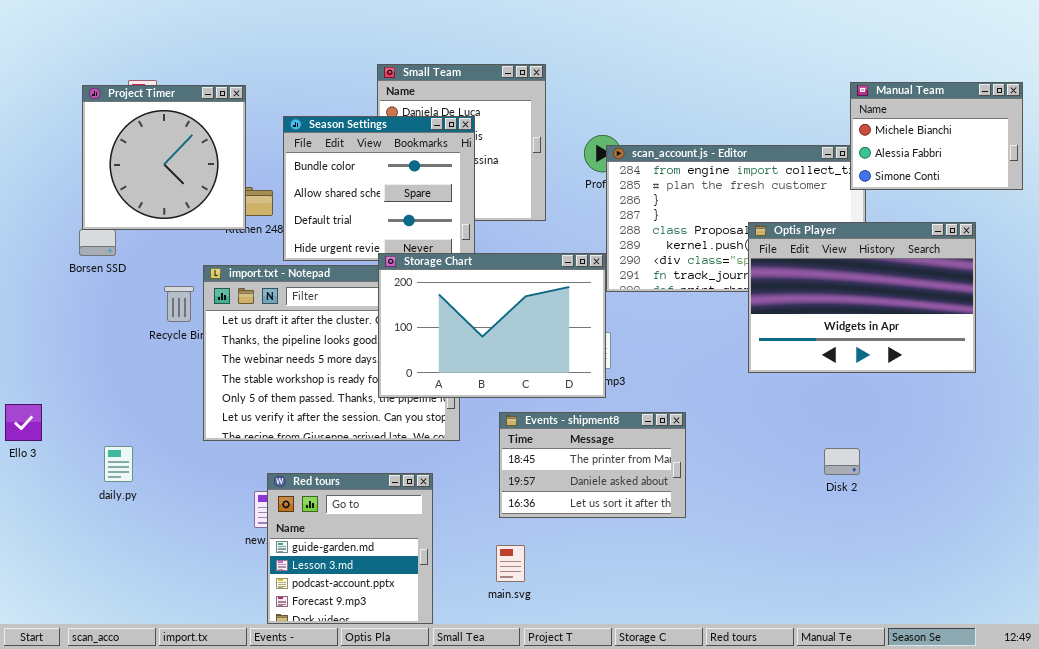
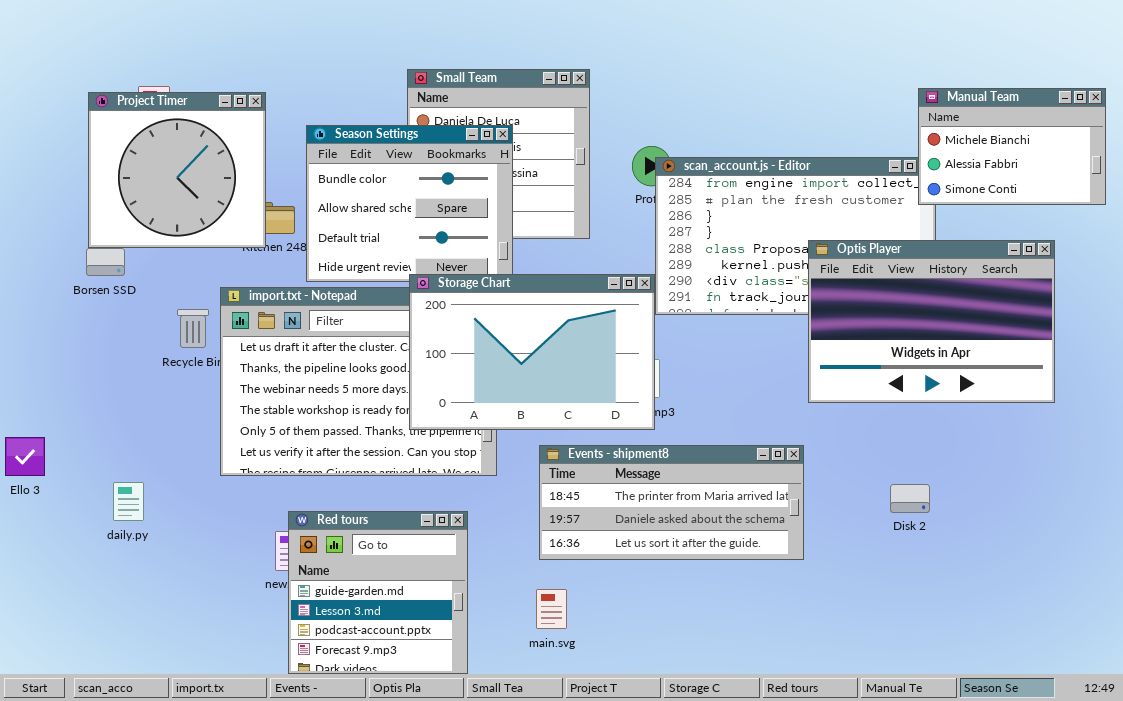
Events - shipment8: [499,412,686,518] -> [539,445,804,560], resized

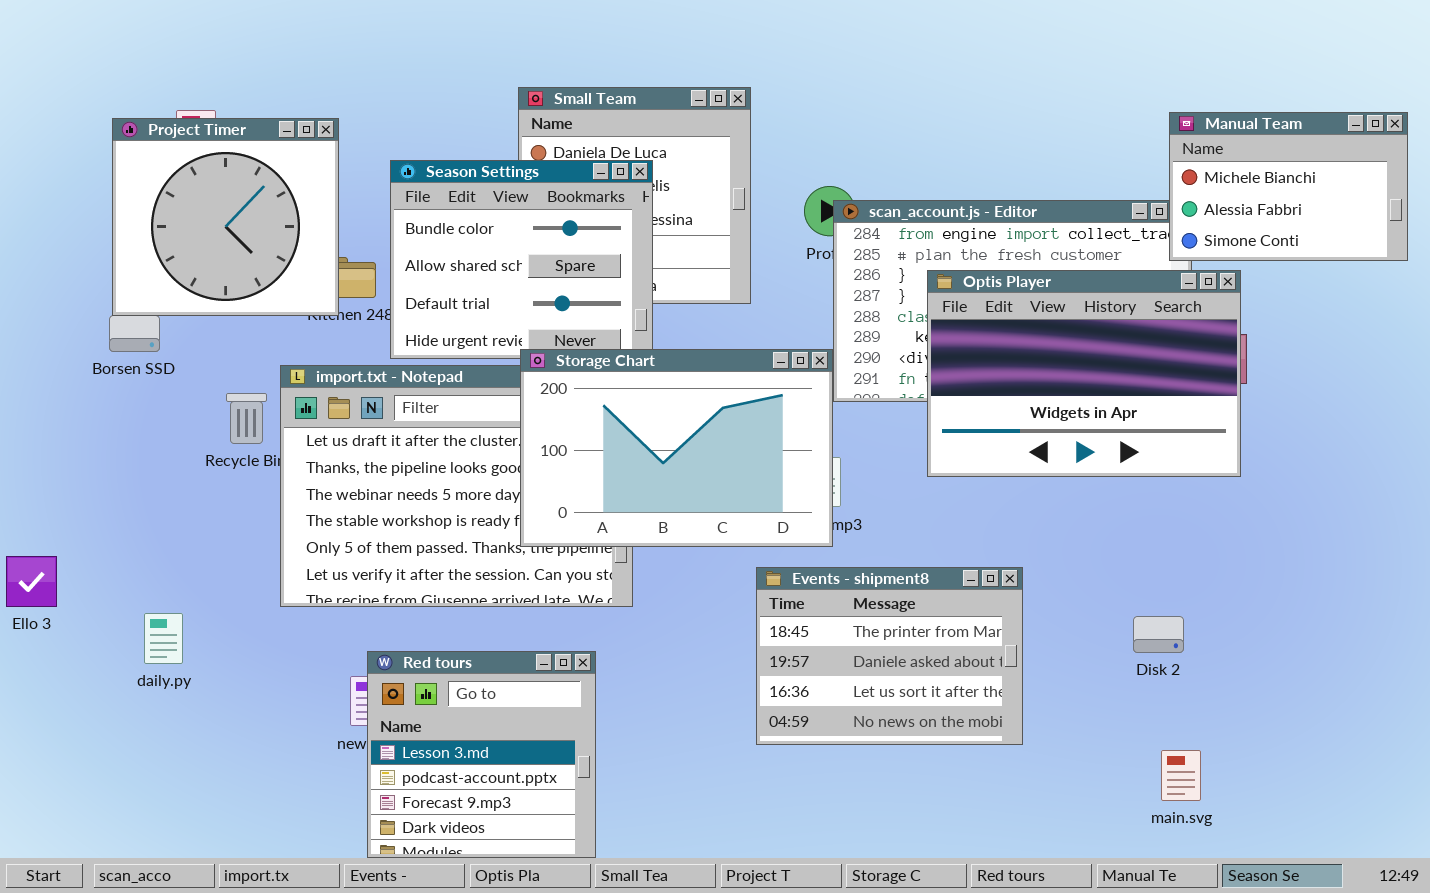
Optis Player: [808,240,1055,403] -> [927,270,1241,477], moved
Events - shipment8: [539,445,804,560] -> [756,567,1023,745], resized
Red tours: [288,511,468,674] -> [367,651,596,858], scrolled down 1 row
main.svg: [536,589,567,629] -> [1161,750,1201,801], moved

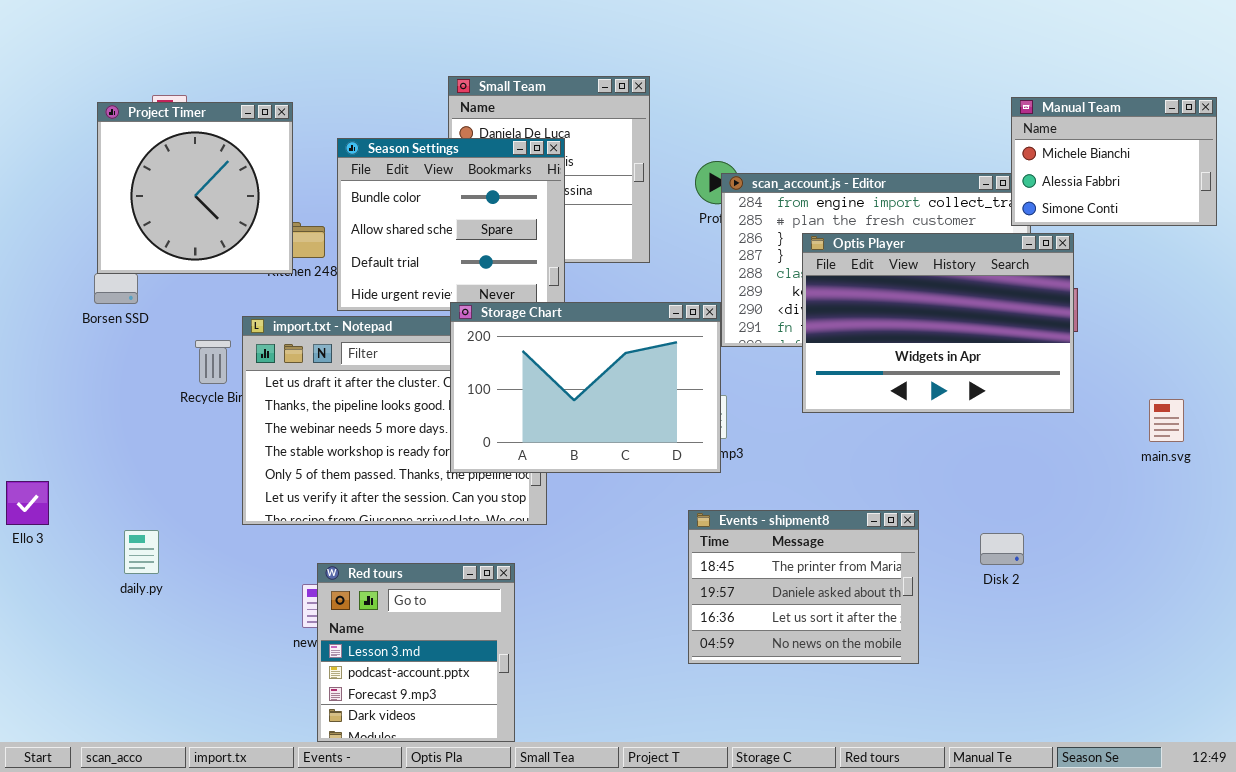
Events - shipment8: [756,567,1023,745] -> [688,510,919,664], moved
main.svg: [1161,750,1201,801] -> [1149,399,1184,442], moved

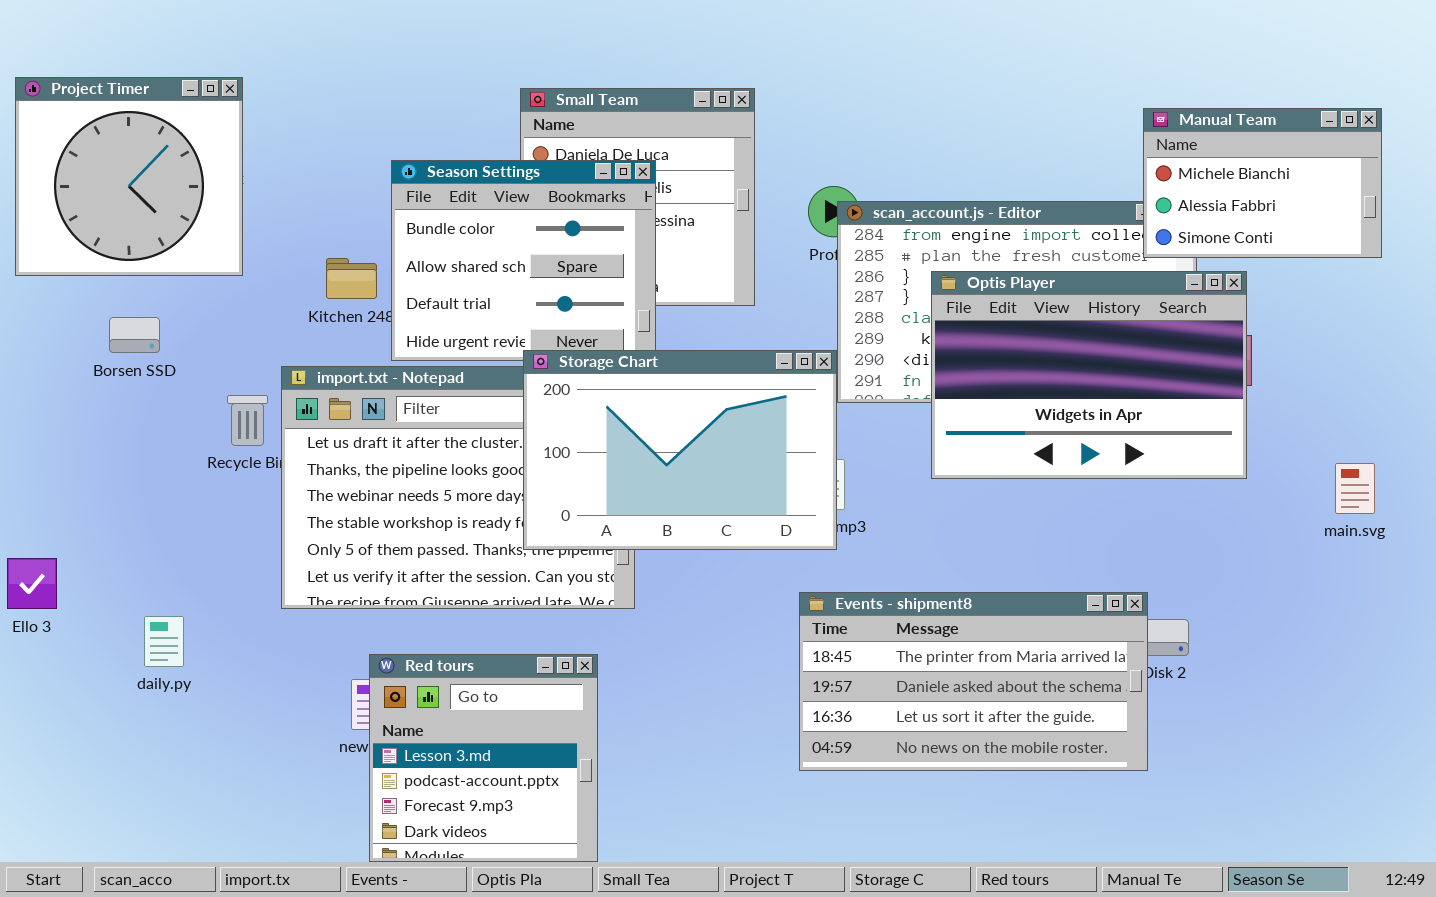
Manual Team: [1011,97,1217,226] -> [1143,108,1382,258], moved
Project Timer: [97,102,293,274] -> [15,77,243,276], moved
Events - shipment8: [688,510,919,664] -> [799,592,1148,771], resized

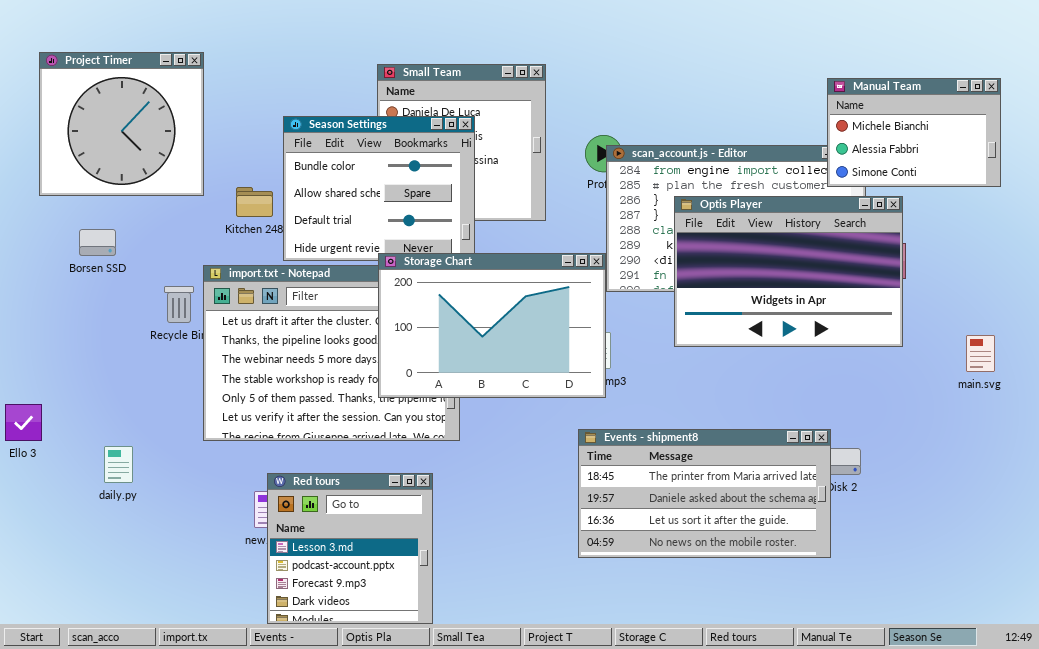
Project Timer: [15,77,243,276] -> [39,52,204,196], moved

